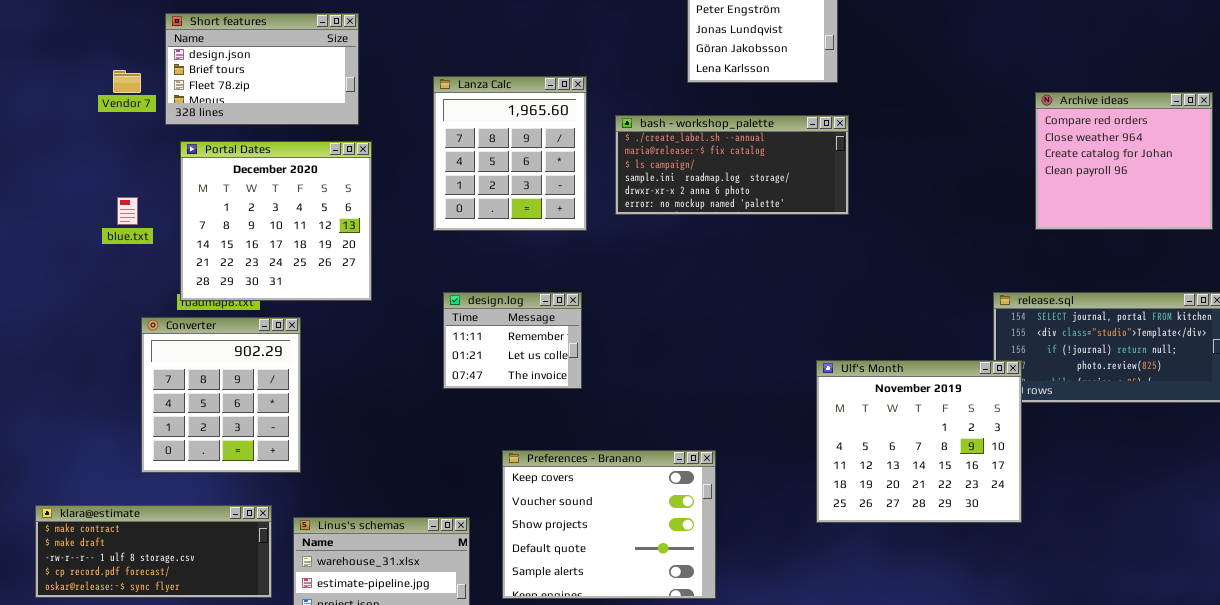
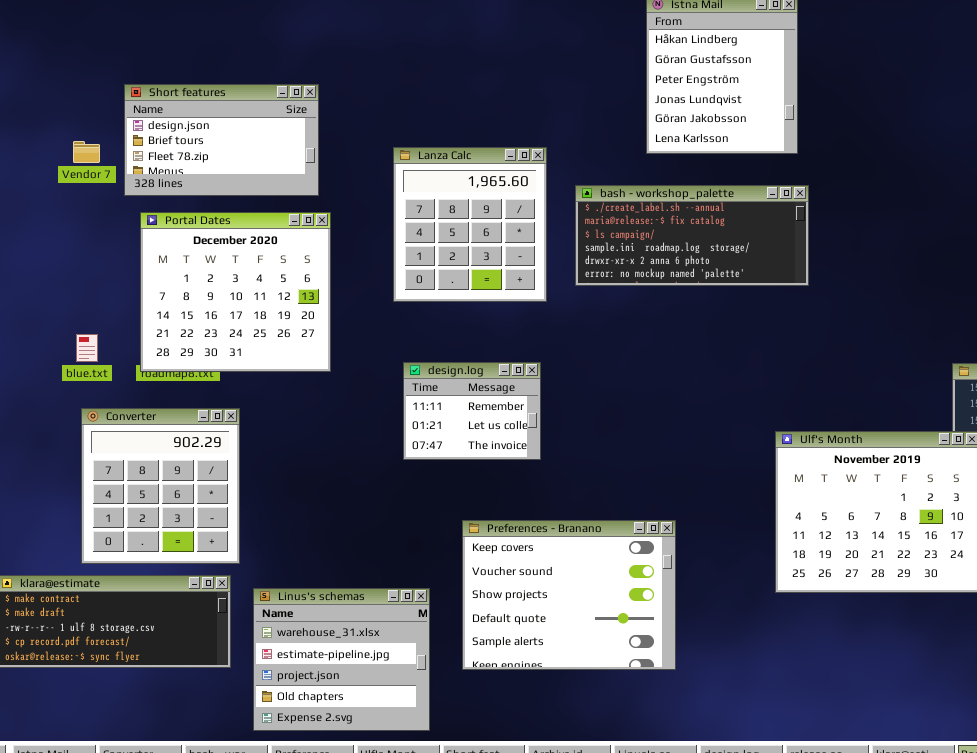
blue.txt: [117,197,138,225] -> [76,334,98,362], moved
Converter: [141,317,301,473] -> [81,408,240,564], moved

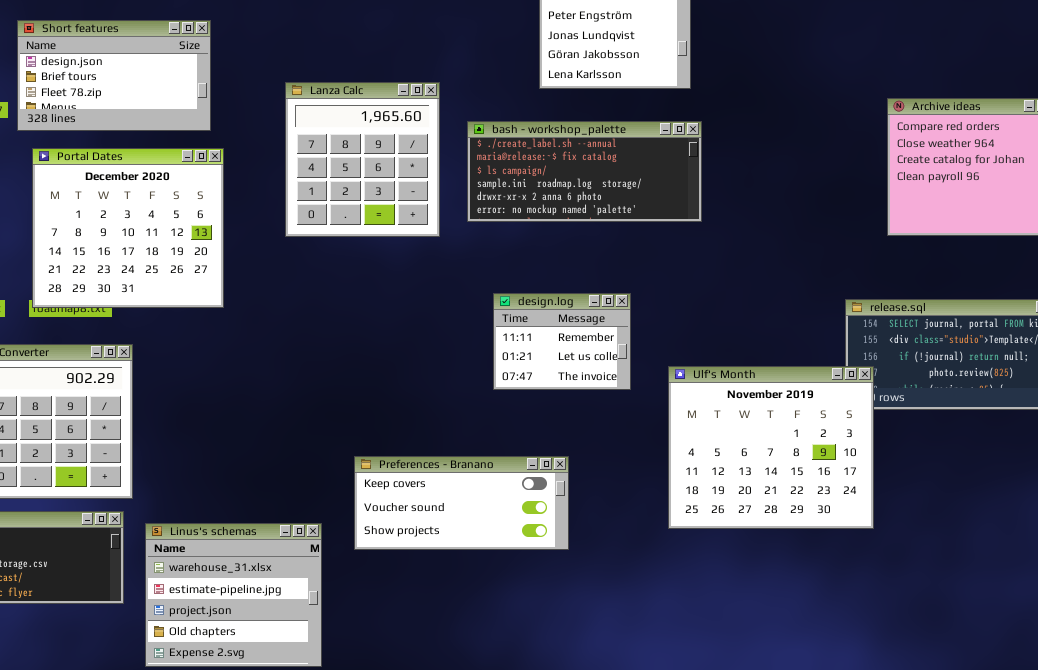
design.log: [403,362,541,460] -> [493,293,631,390], moved
Preferences - Branano: [462,520,676,670] -> [354,456,569,550], resized

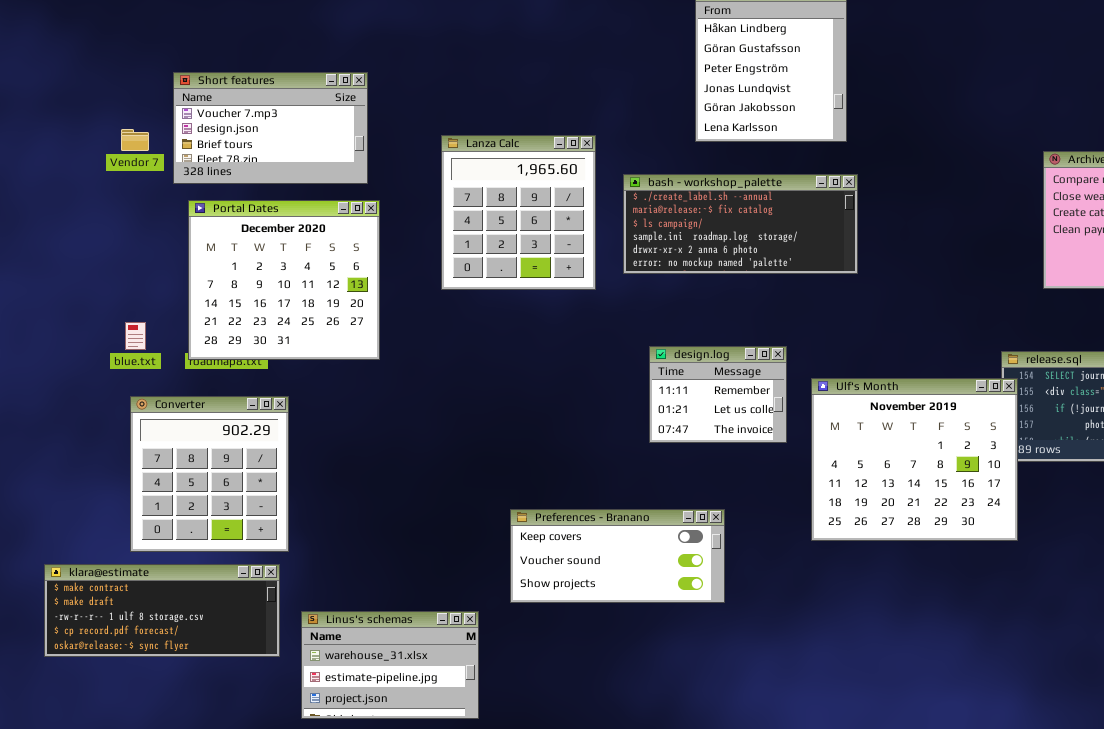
Short features: [17,20,211,131] -> [173,72,368,184], scrolled up 1 row
Ulf's Month: [668,366,874,529] -> [811,378,1018,541], moved
Linus's schemas: [145,523,322,667] -> [301,611,479,719], resized

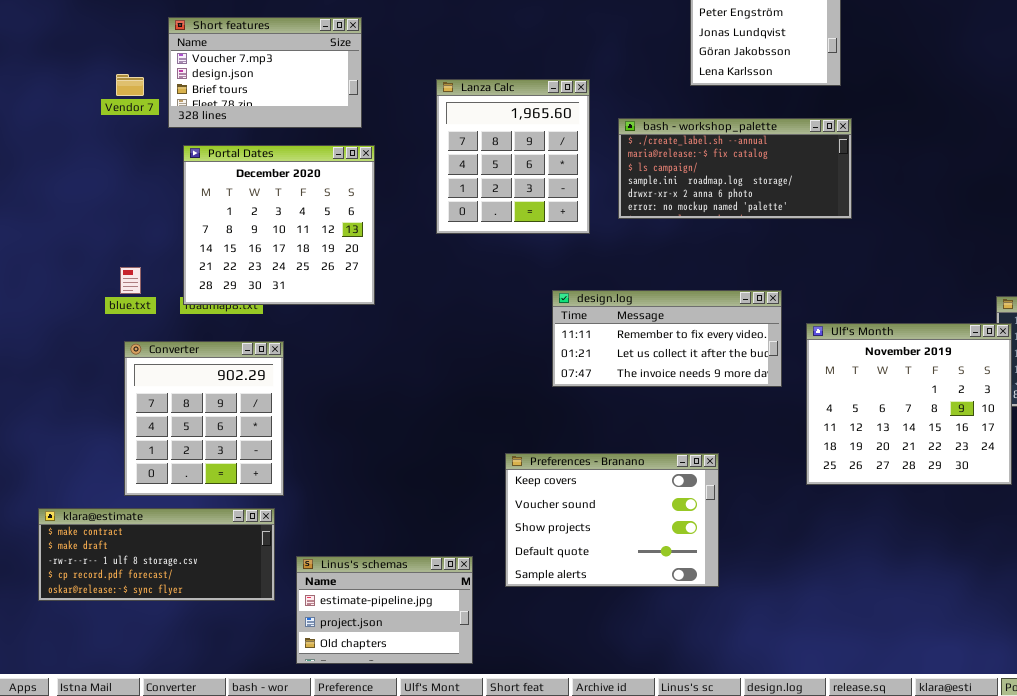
design.log: [649,346,787,443] -> [552,290,782,387], resized
Preferences - Branano: [510,509,725,603] -> [505,453,719,587], resized
Linus's schemas: [301,611,479,719] -> [296,556,473,664], scrolled down 1 row

